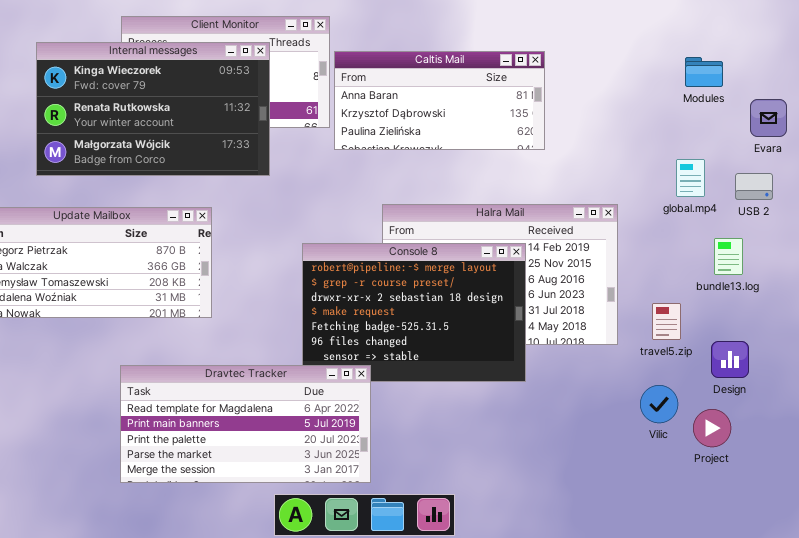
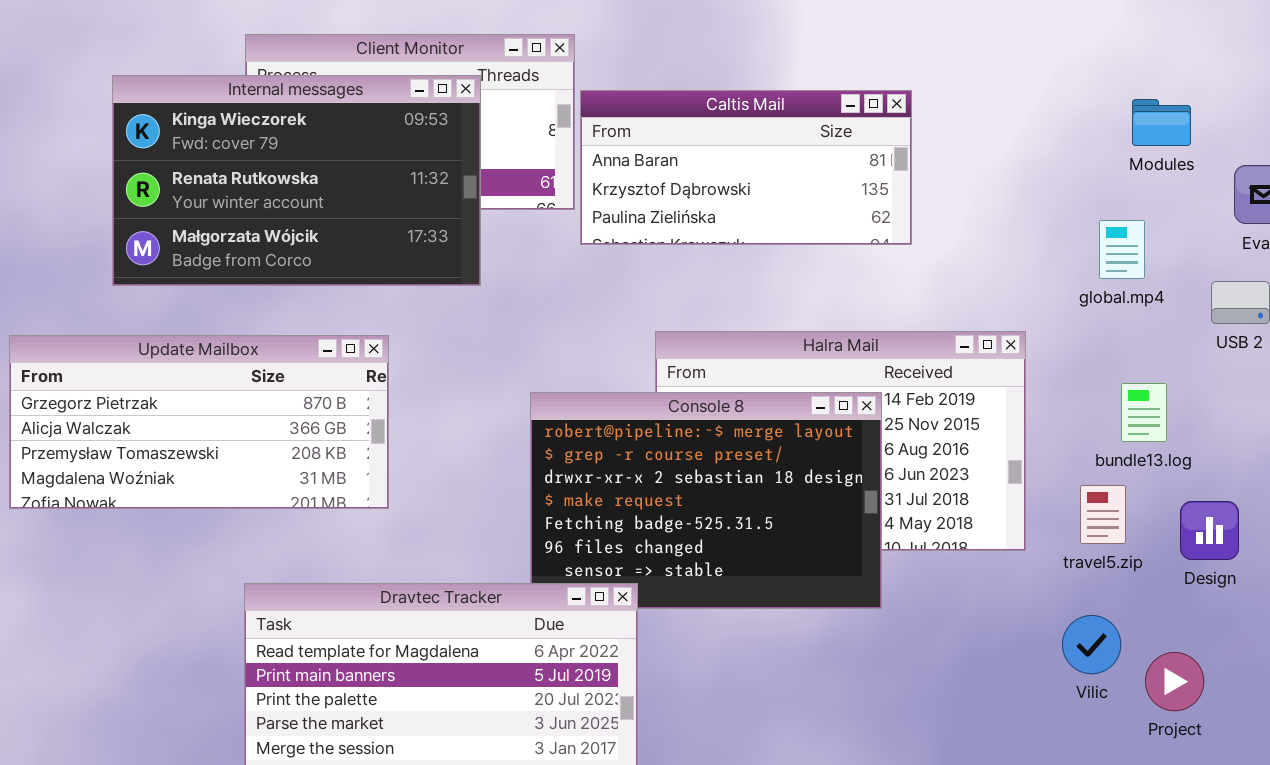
global.mp4: [676,159,705,197] -> [1099,220,1145,279], moved
bundle13.log: [714,238,743,275] -> [1121,383,1167,442], moved
Design: [711,341,749,378] -> [1180,501,1239,560], moved

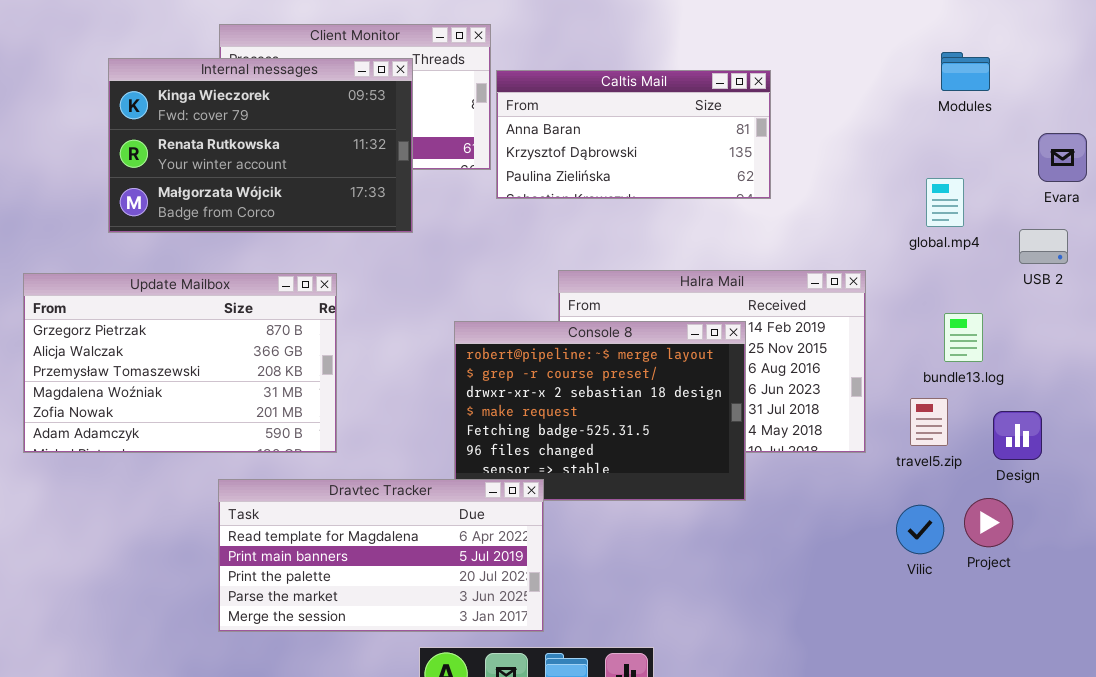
Modules: [1132,99,1191,146] -> [941,52,990,91], moved
Update Mailbox: [9,335,389,509] -> [23,273,337,453], resized
Project: [1145,652,1204,711] -> [964,498,1013,547], moved

